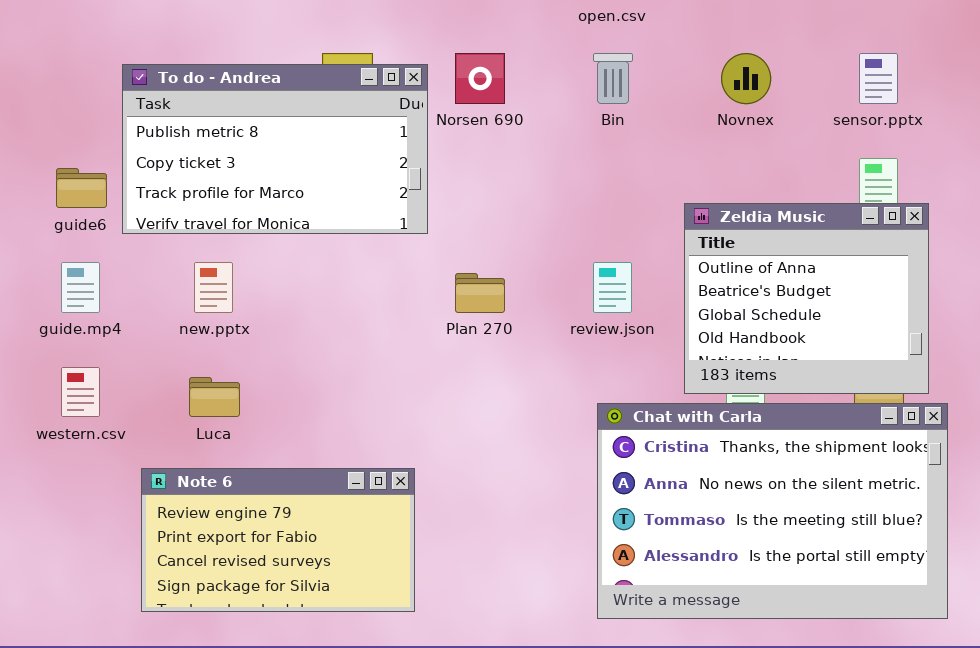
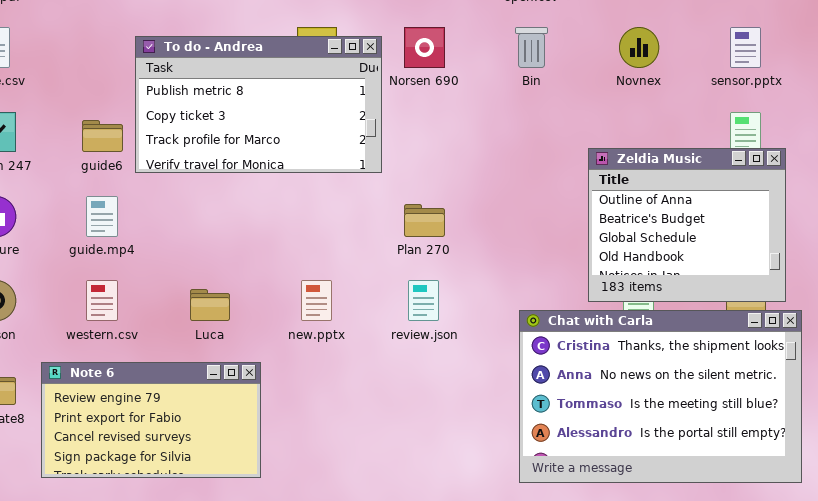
new.pptx: [194,262,233,313] -> [301,280,332,321], moved
review.json: [593,262,632,313] -> [408,280,439,321], moved
Note 6: [141,468,415,612] -> [41,362,261,478], moved

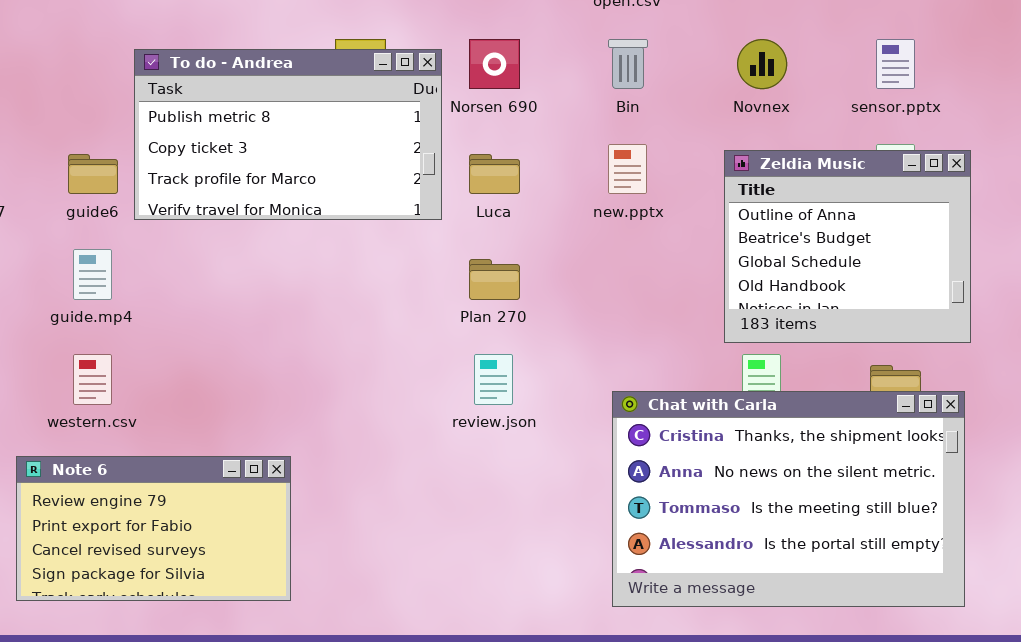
Zeldia Music: [588,148,786,302] -> [724,150,971,343], moved
new.pptx: [301,280,332,321] -> [608,144,647,194], moved
Luca: [190,289,230,321] -> [469,154,520,194], moved

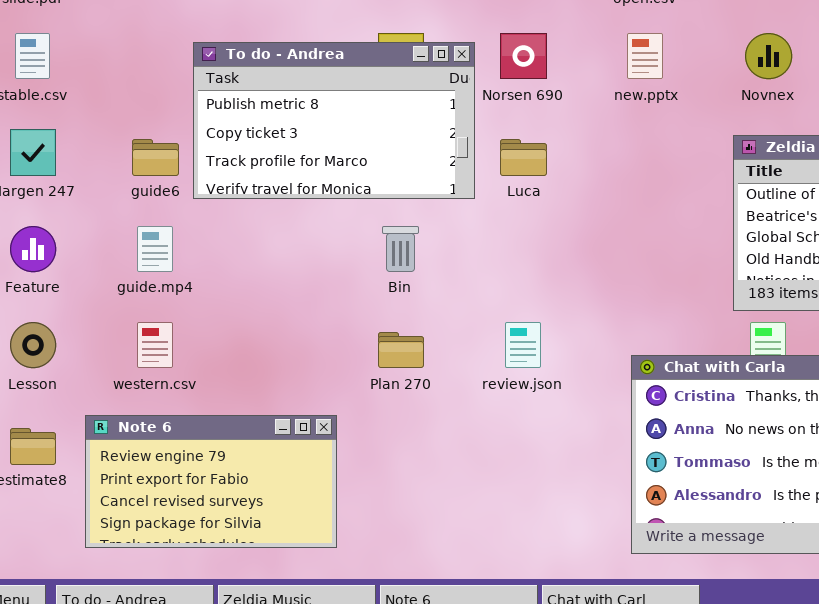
Bin: [608,39,648,89] -> [382,226,419,272], moved
new.pptx: [608,144,647,194] -> [627,33,663,79], moved
Plan 270: [469,259,520,300] -> [378,332,424,368], moved

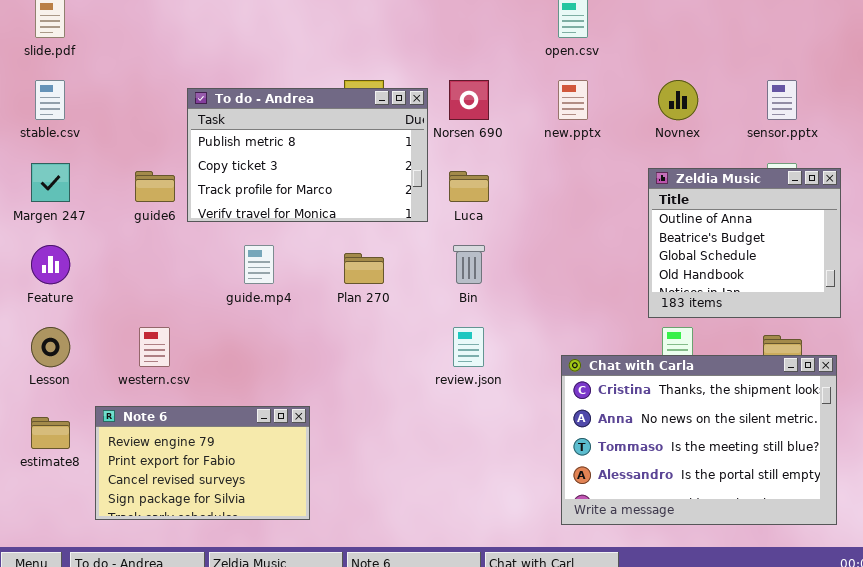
guide.mp4: [137,226,173,272] -> [244,245,274,284], moved
Bin: [382,226,419,272] -> [453,245,485,284], moved
Plan 270: [378,332,424,368] -> [344,253,384,284], moved

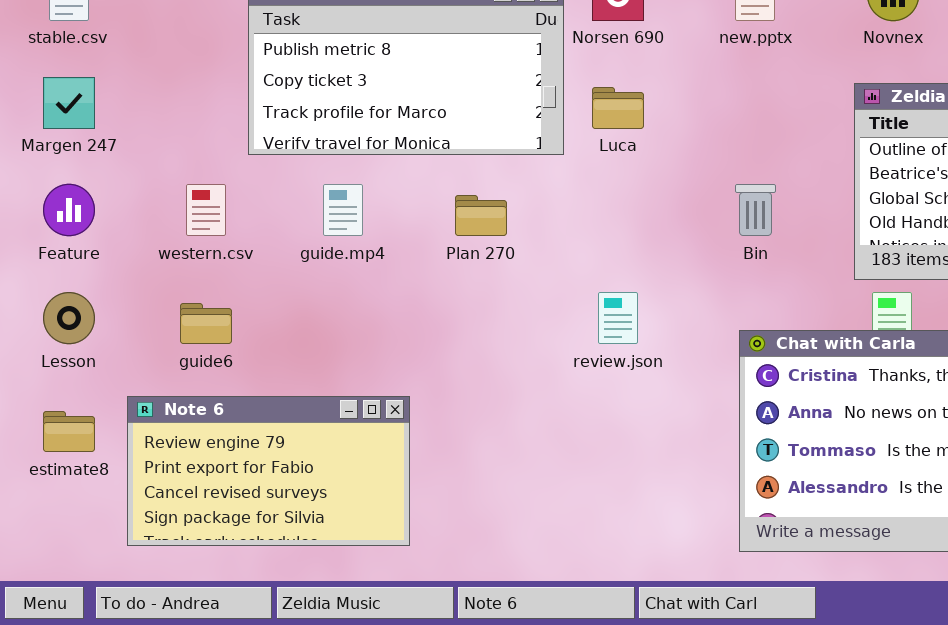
guide6: [135,171,175,202] -> [180,303,232,344], moved
Bin: [453,245,485,284] -> [735,184,776,236], moved
western.csv: [139,327,170,367] -> [186,184,226,236], moved

